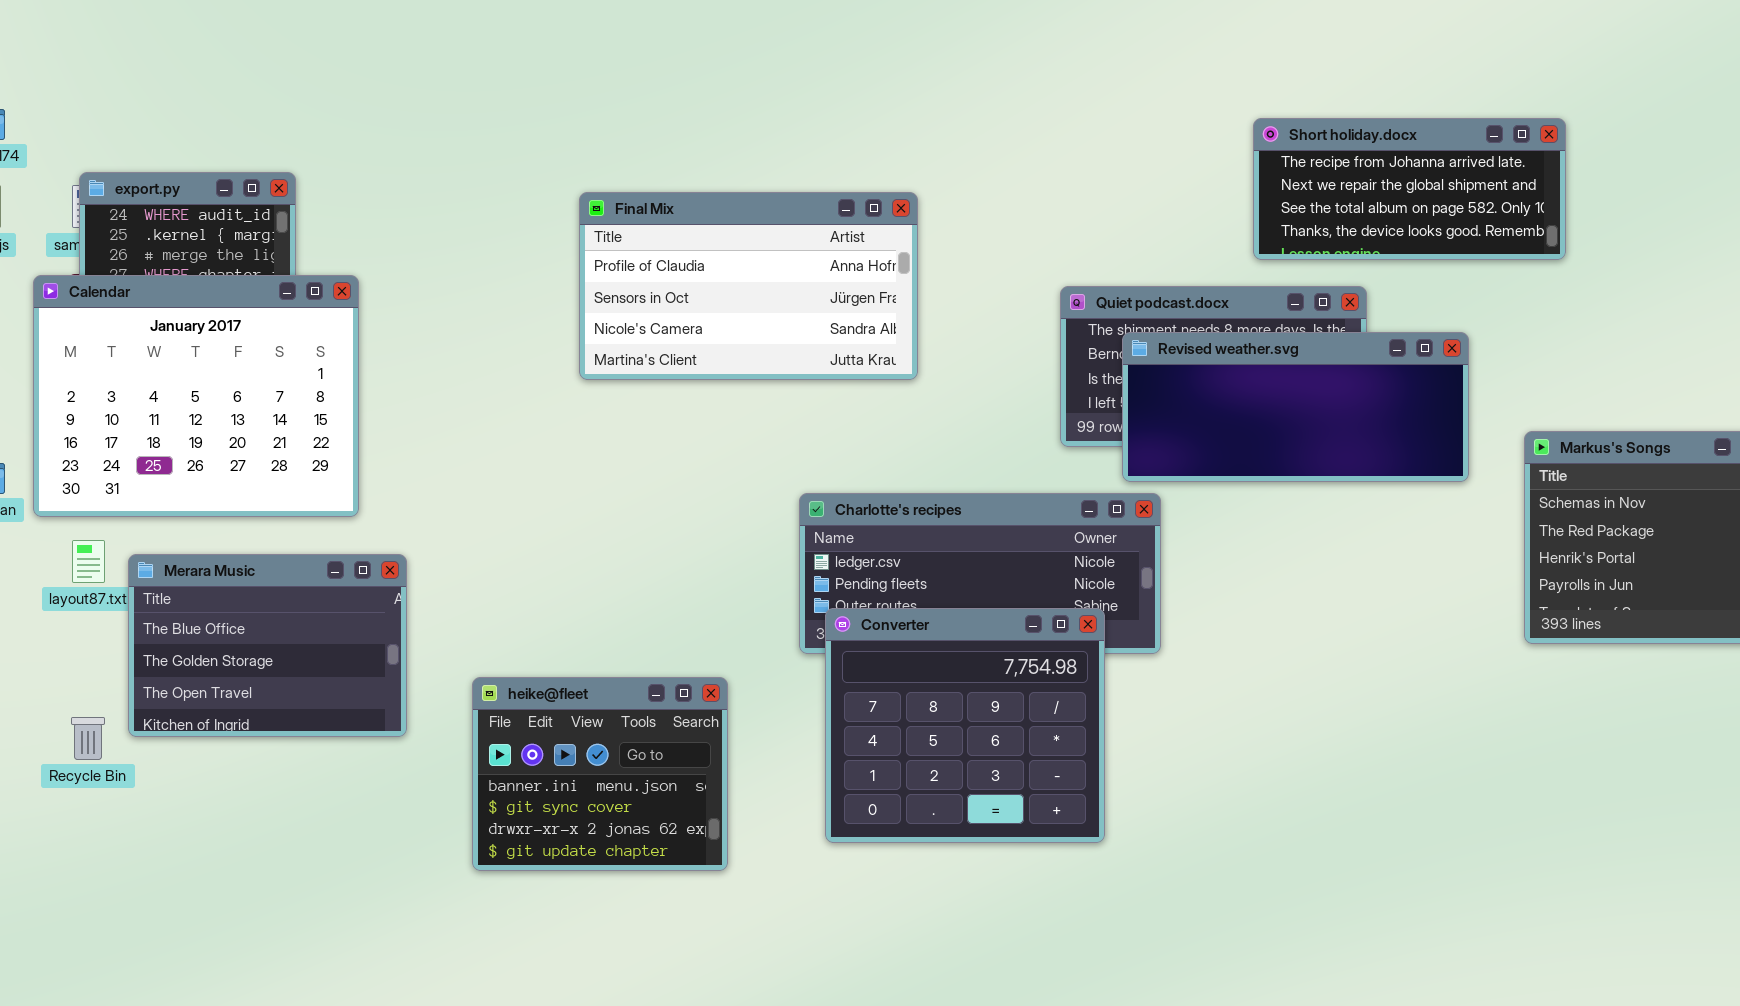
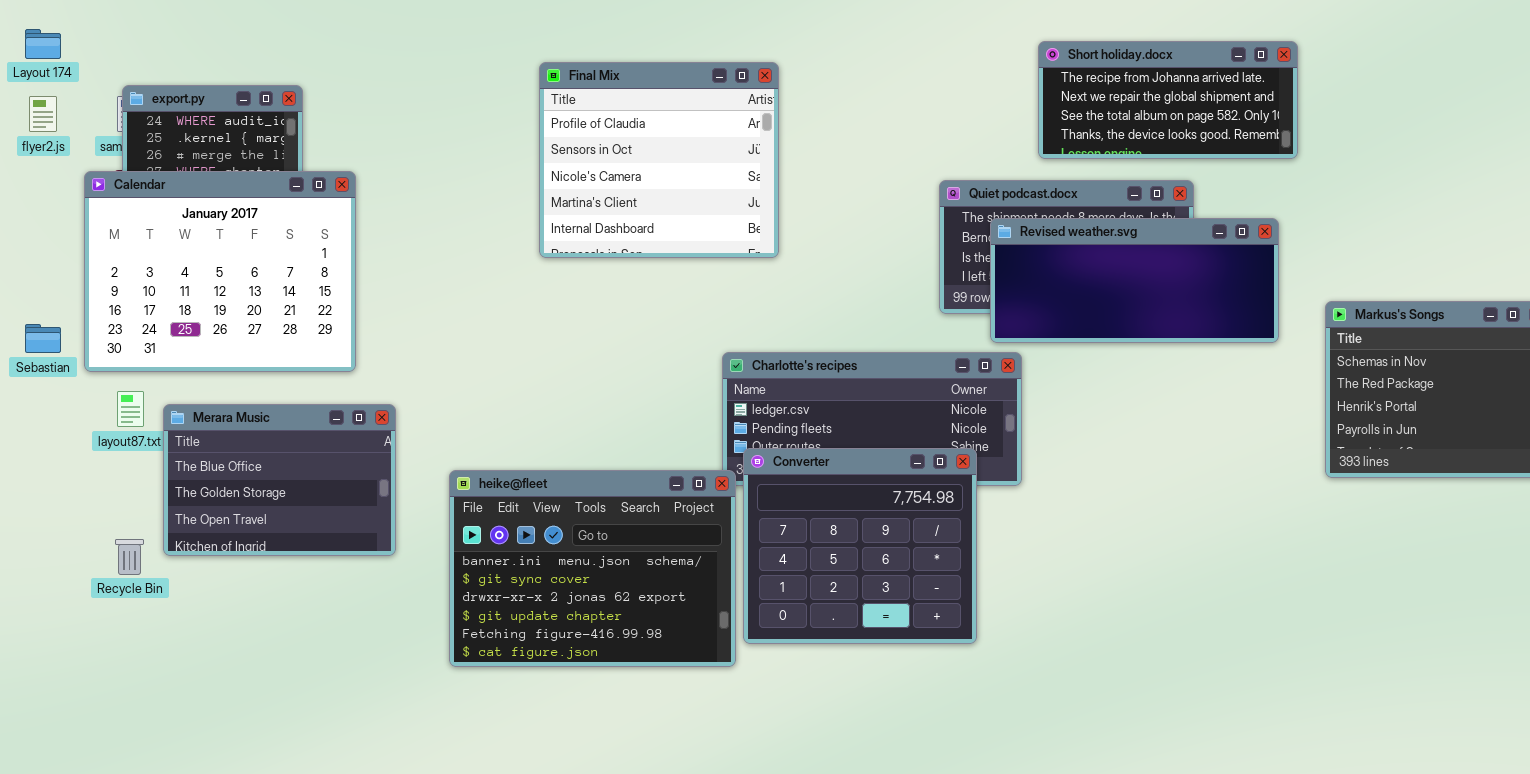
Short holiday.docx: [1253,118,1566,260] -> [1038,41,1298,159], moved
Final Mix: [579,192,918,380] -> [539,62,779,258], resized
heike@fleet: [472,677,728,871] -> [449,470,736,667], resized

